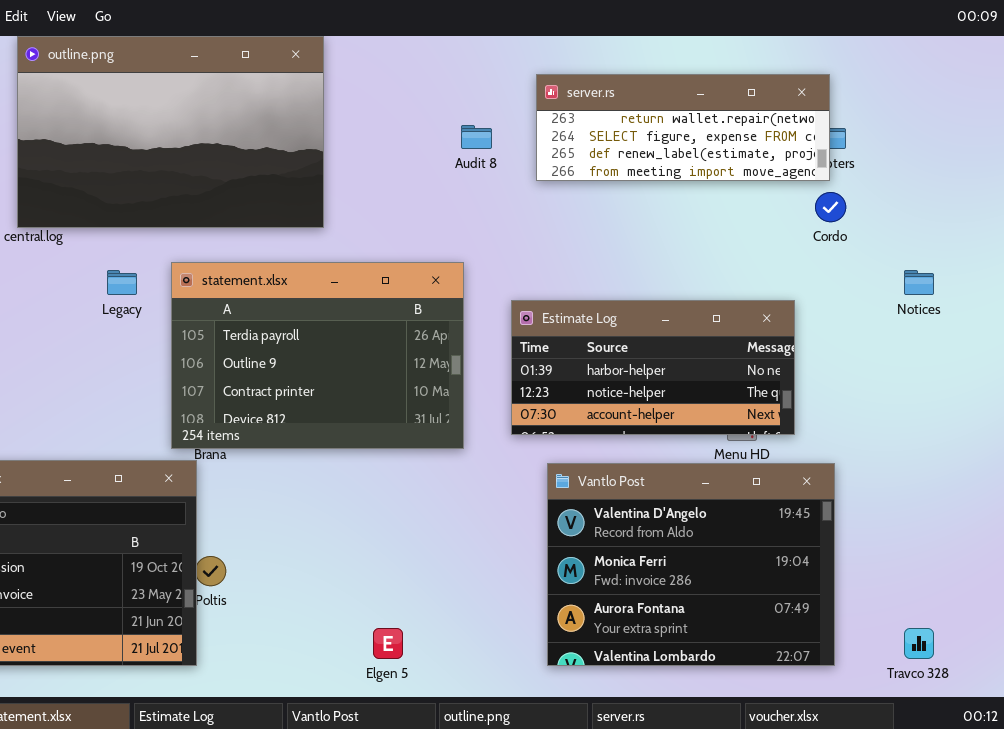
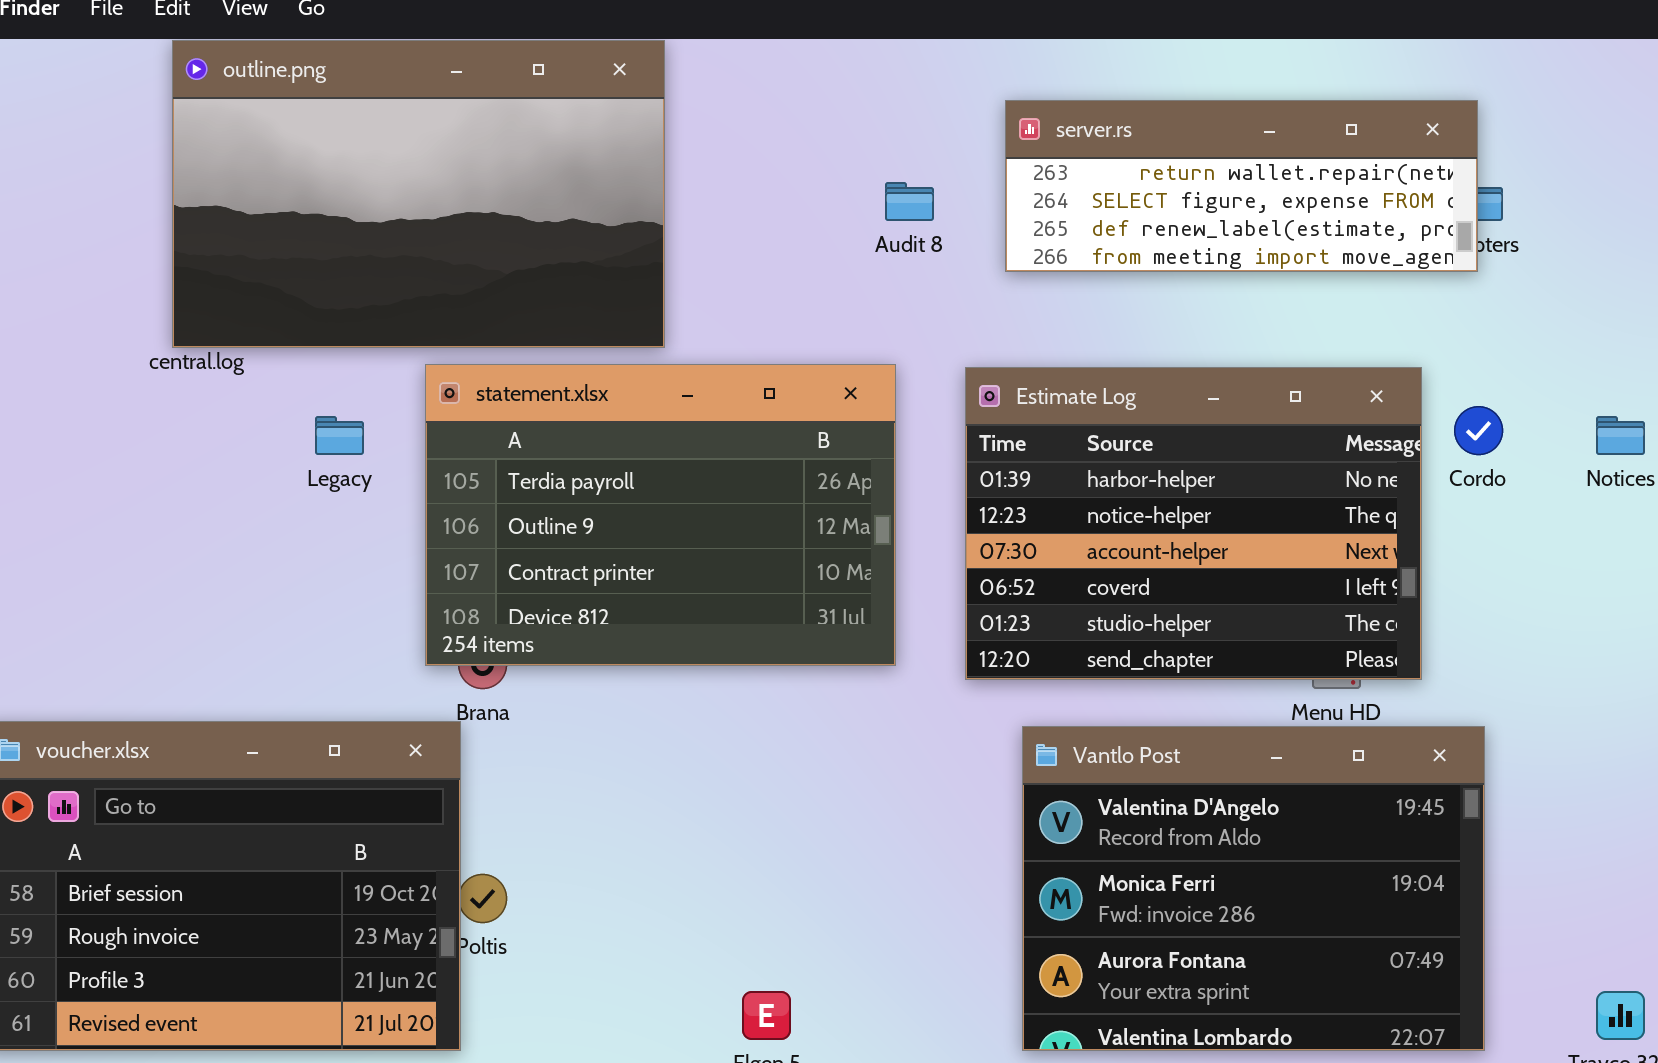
Cordo: [815,192,846,222] -> [1454,406,1503,455], moved
statement.xlsx: [171,262,464,449] -> [425,364,896,666], moved
Estimate Log: [511,300,795,435] -> [965,367,1422,680], resized

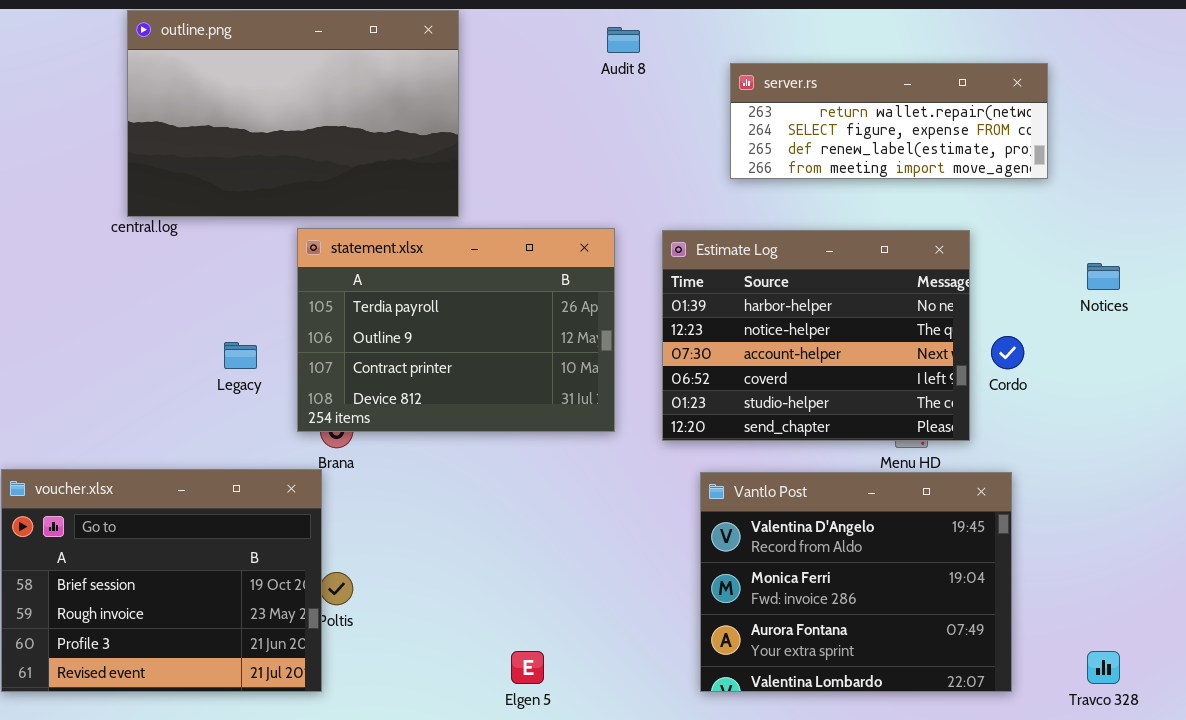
server.rs: [1005,100,1478,272] -> [730,63,1048,179], moved
Audit 8: [885,182,934,221] -> [607,27,640,53], moved
Cordo: [1454,406,1503,455] -> [991,336,1024,369], moved
Legacy: [315,416,364,455] -> [224,342,257,369], moved

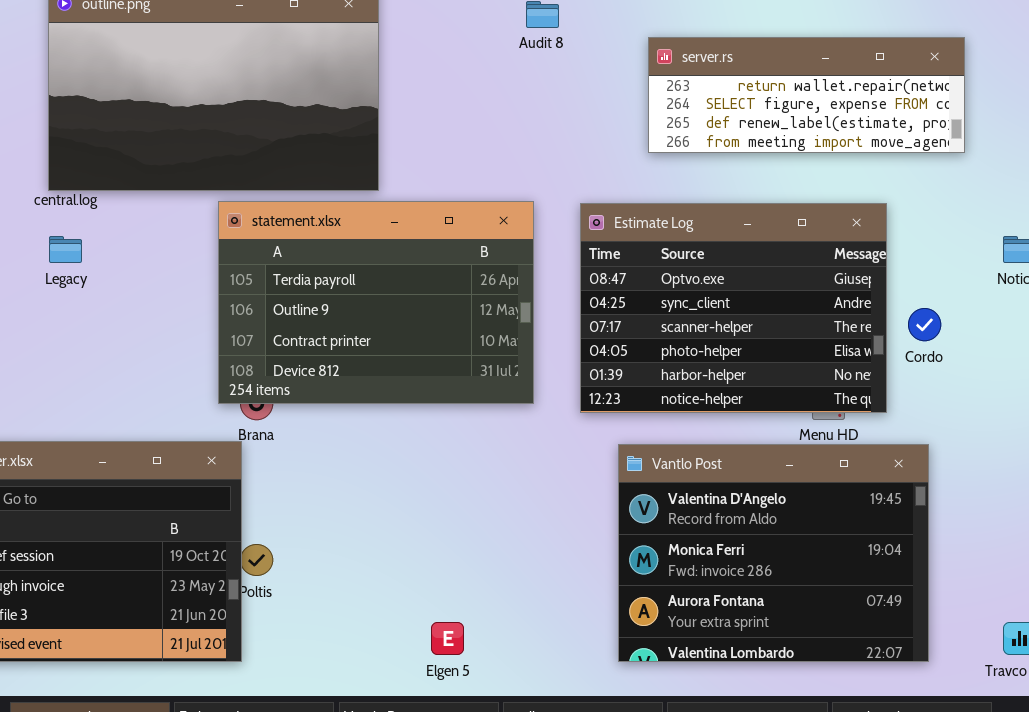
Estimate Log: [662,230,970,441] -> [580,203,887,413], scrolled up 4 rows
Legacy: [224,342,257,369] -> [49,236,82,263], moved

